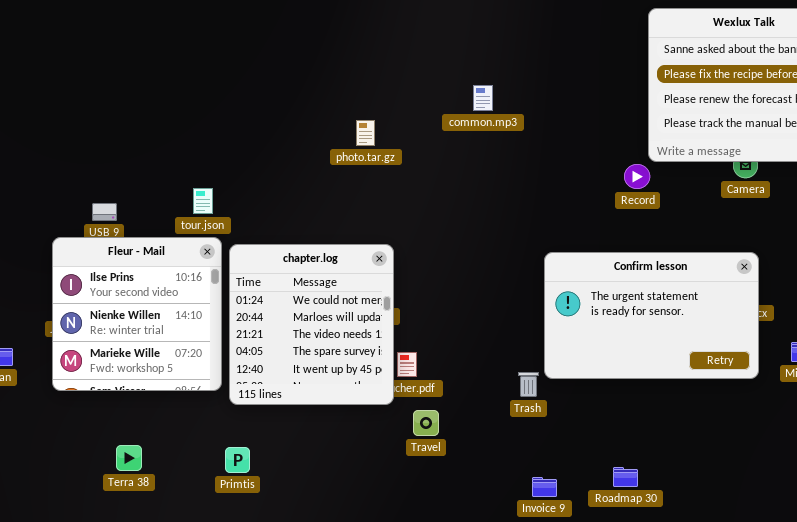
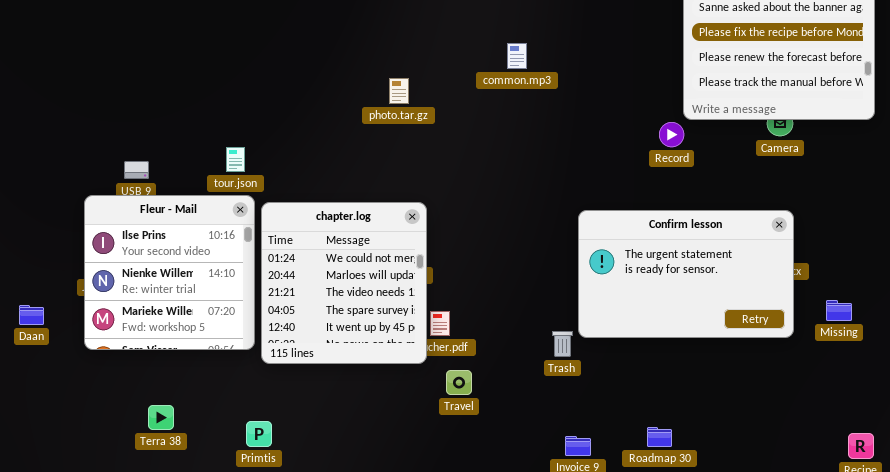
Primtis: [225,447,250,473] -> [246,421,272,447], moved

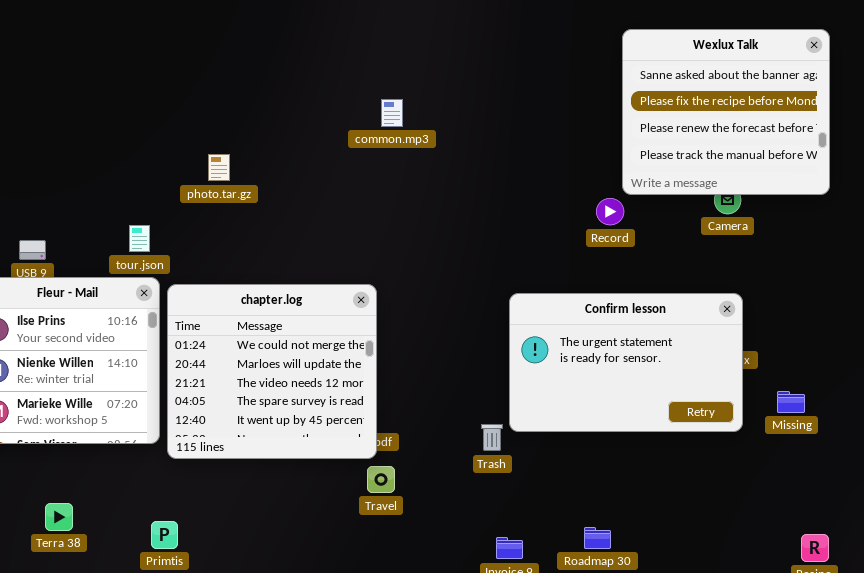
common.mp3: [507,43,527,69] -> [381,99,403,127], moved
photo.tar.gz: [389,78,409,104] -> [208,154,230,181], moved
chapter.log: [261,202,427,364] -> [167,284,377,459], resized

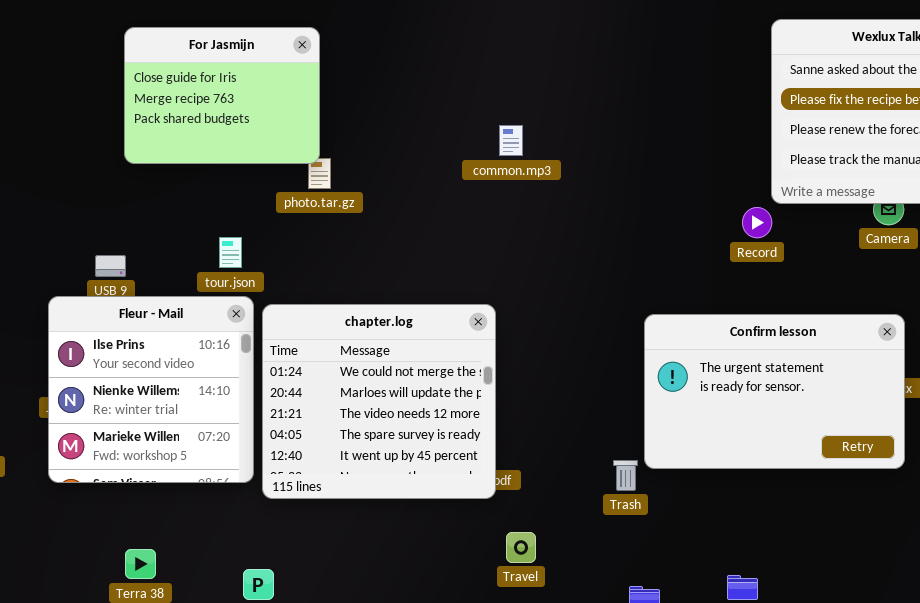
For Jasmijn: none -> [124,27,320,164], opened
common.mp3: [381,99,403,127] -> [499,125,523,156], moved
Travel: [367,466,395,493] -> [506,532,536,563], moved

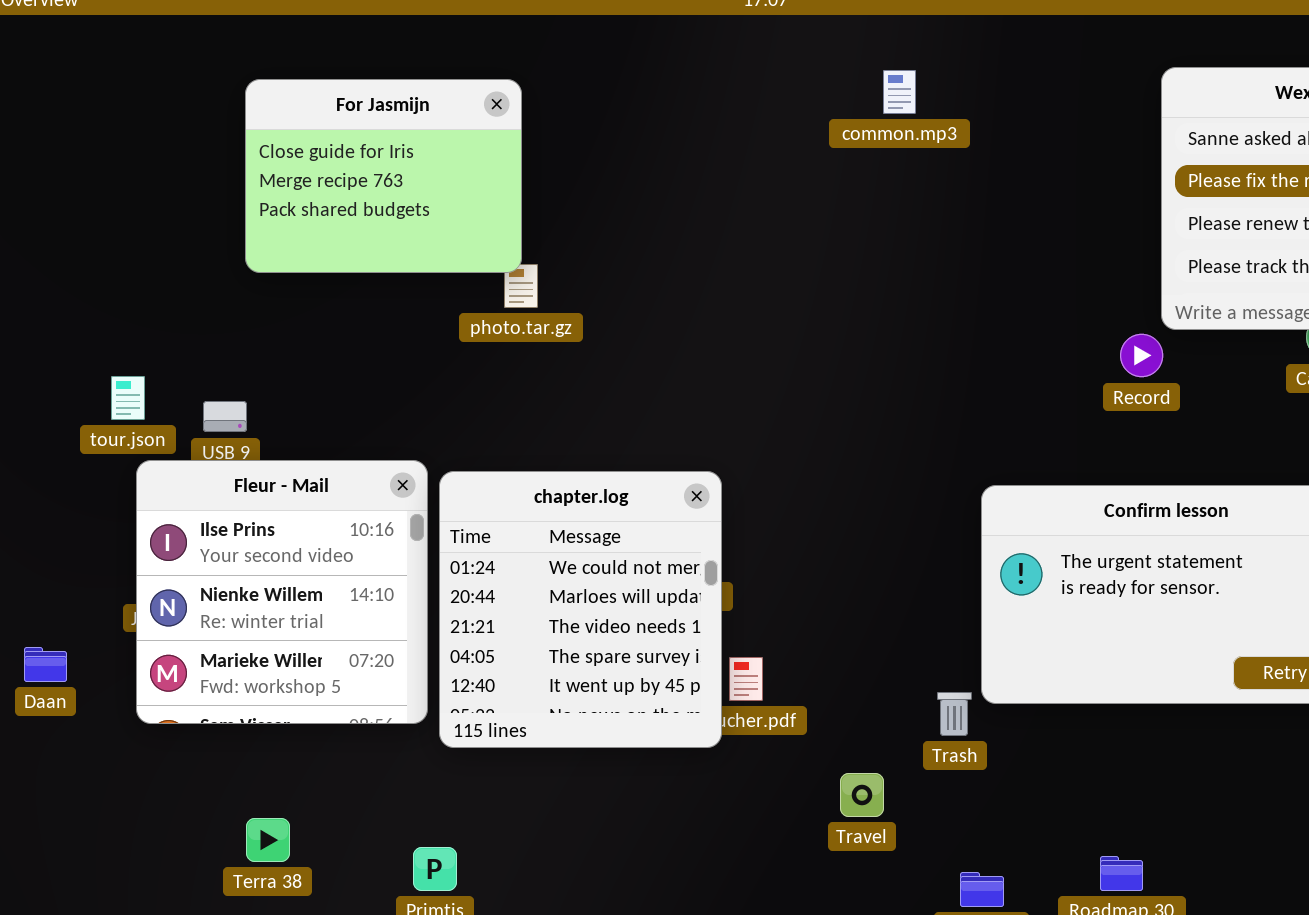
common.mp3: [499,125,523,156] -> [883,70,916,114], moved
tour.json: [219,237,242,268] -> [111,376,145,420], moved
chapter.log: [262,304,496,499] -> [439,471,722,748], resized
Travel: [506,532,536,563] -> [840,773,884,817], moved

